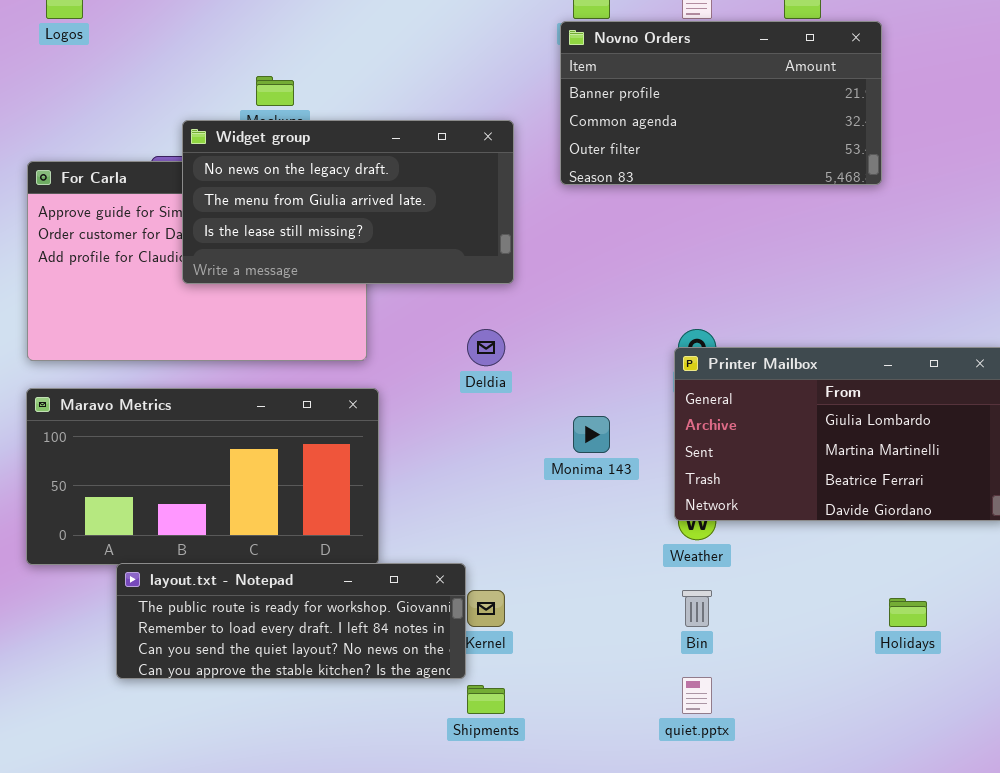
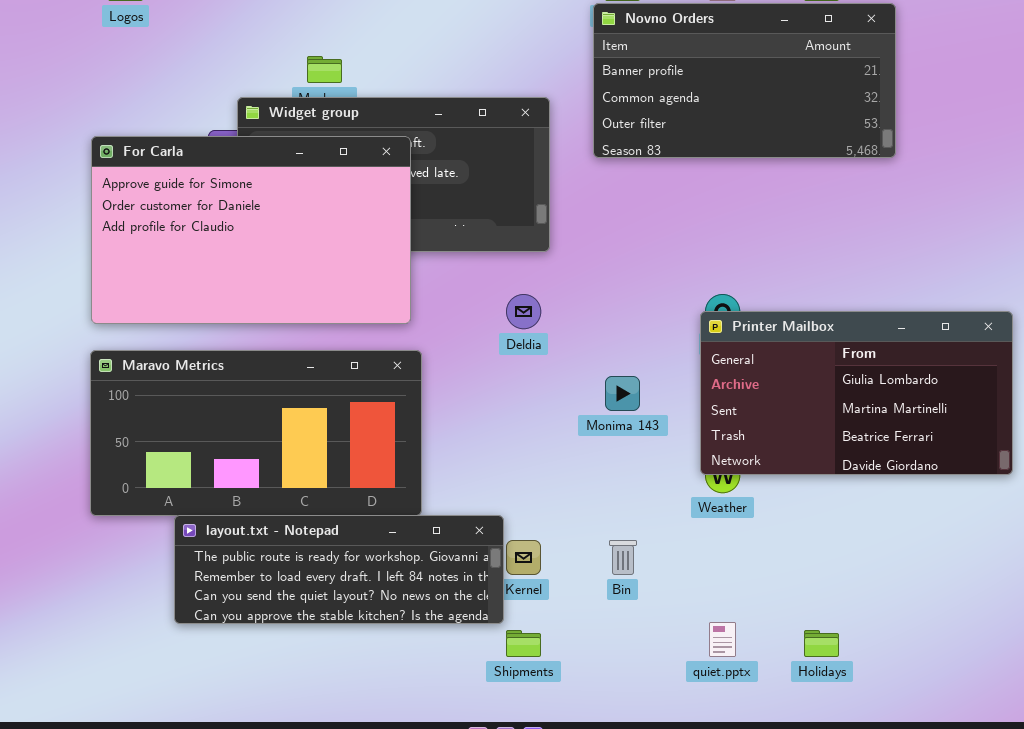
For Carla: [27,161,367,361] -> [91,136,411,324], raised
Bin: [682,590,712,627] -> [609,540,637,575], moved
Holidays: [889,598,927,627] -> [804,630,839,657], moved

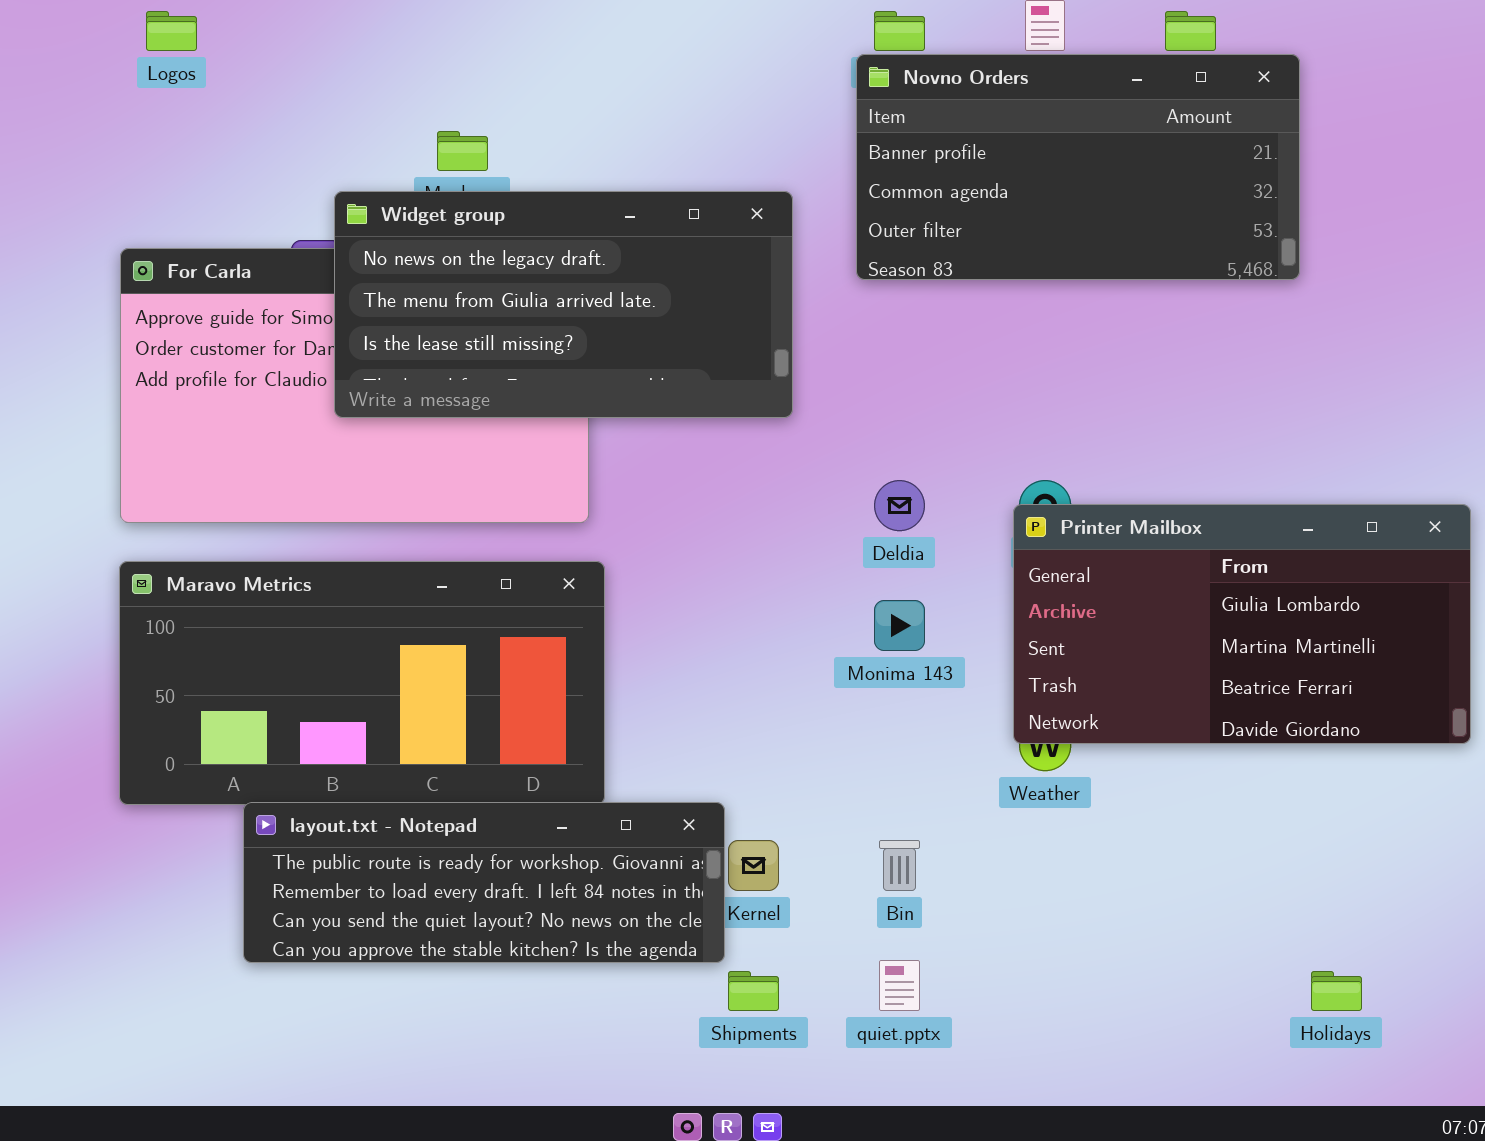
Widget group: [237,97,550,252] -> [334,191,793,418], raised
Deldia: [506,294,541,329] -> [874,480,925,531], moved
quiet.pptx: [709,622,736,657] -> [879,960,920,1011], moved
Holidays: [804,630,839,657] -> [1311,971,1362,1011], moved

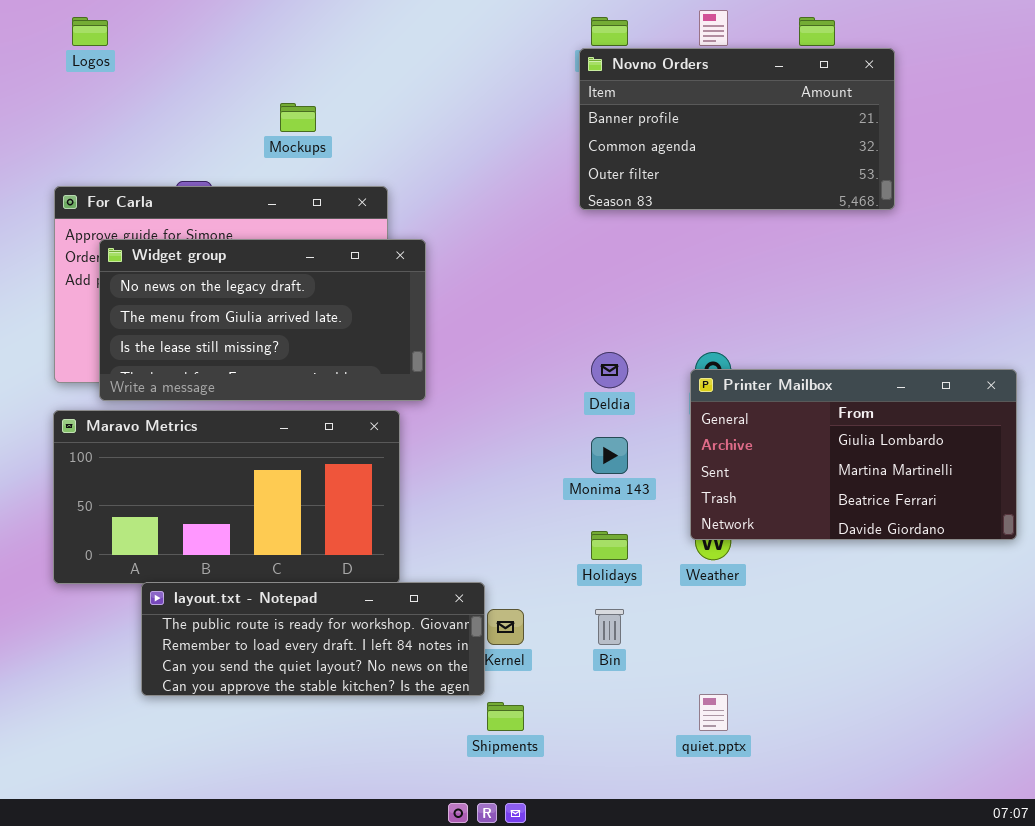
Widget group: [334,191,793,418] -> [99,239,426,401], moved
quiet.pptx: [879,960,920,1011] -> [699,694,728,731], moved
Holidays: [1311,971,1362,1011] -> [591,531,628,560], moved

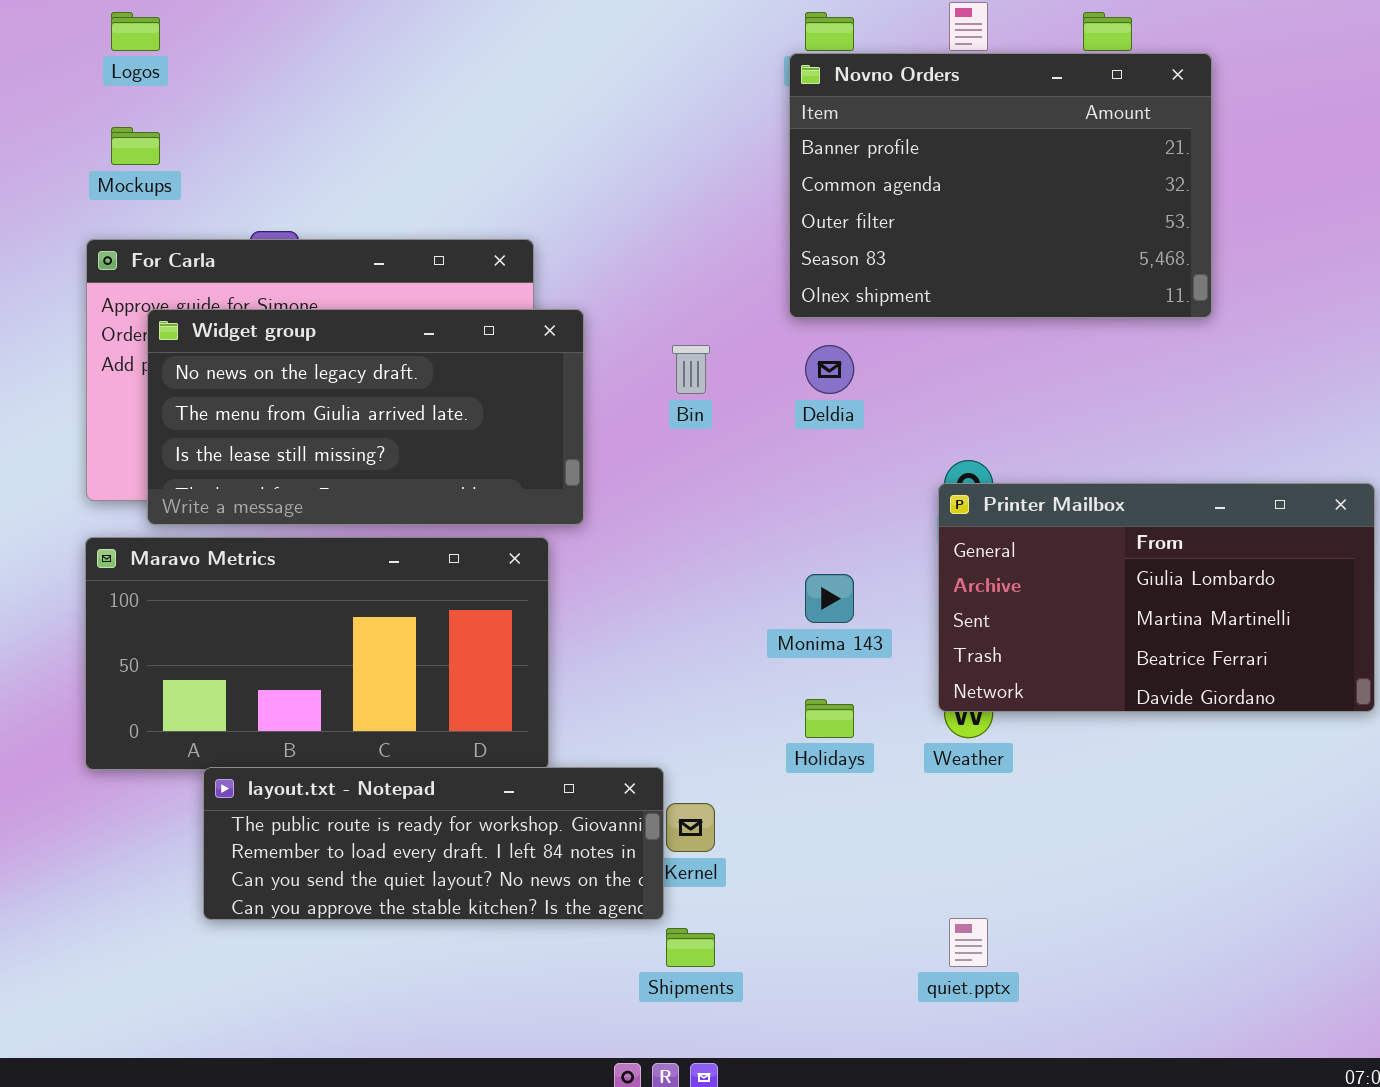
Novno Orders: [579,48,895,210] -> [789,53,1212,318], resized
Mockups: [280,103,316,132] -> [111,127,160,165], moved
Deldia: [591,352,628,388] -> [805,345,854,394], moved
Bin: [595,609,624,645] -> [672,345,710,394], moved

